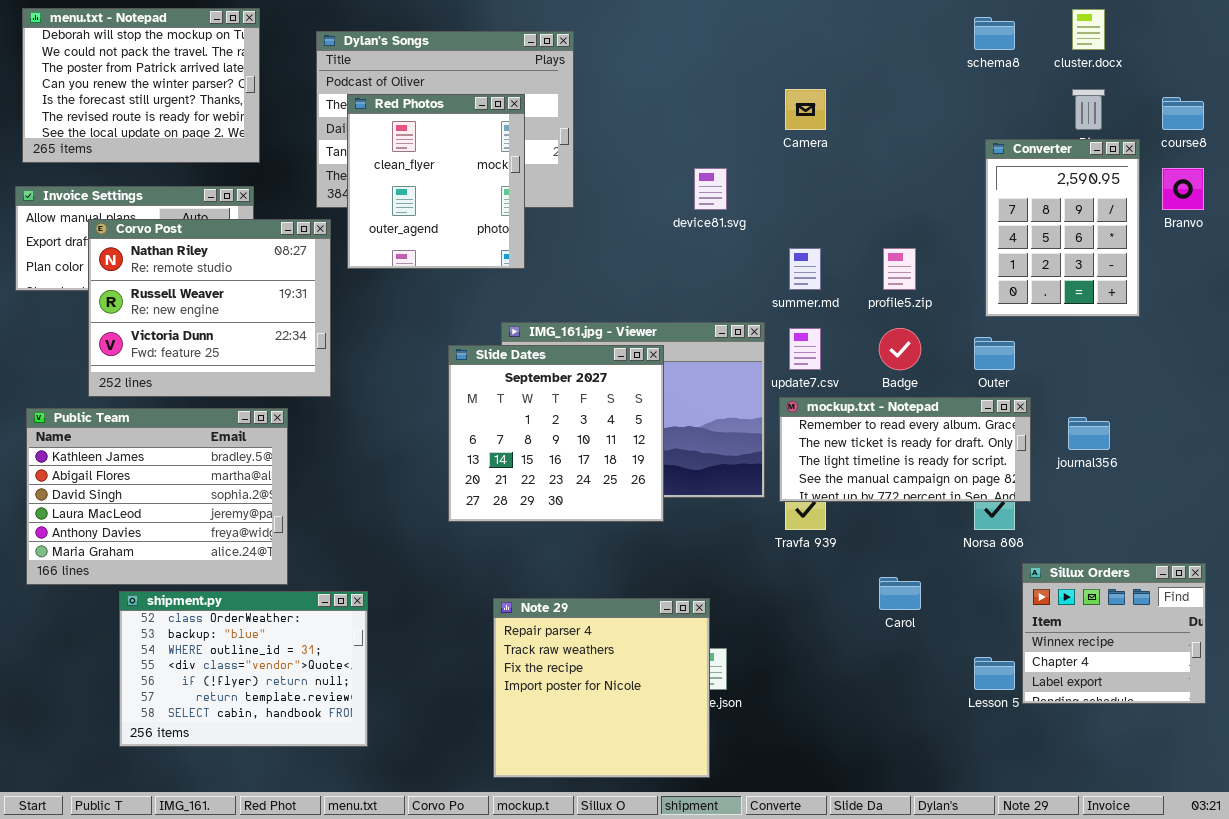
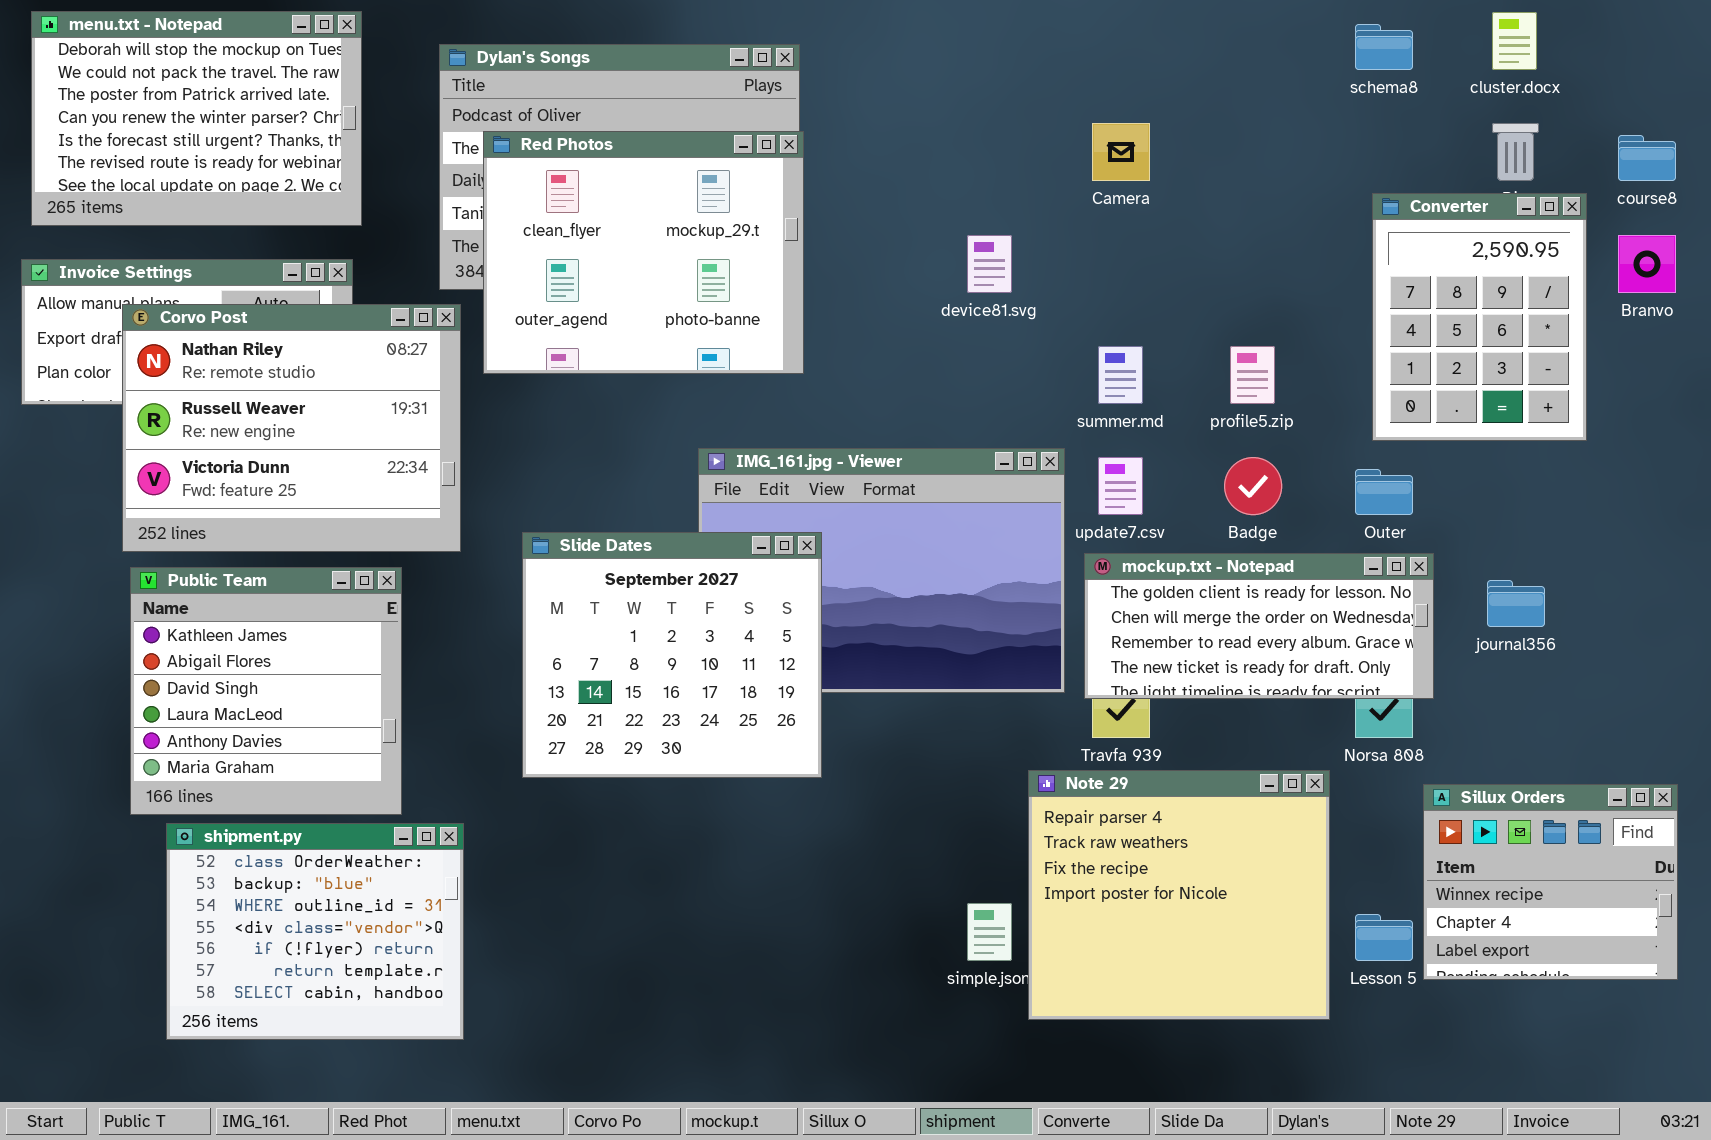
Red Photos: [347,94,525,269] -> [483,131,804,374], resized
Slide Dates: [448,345,664,522] -> [522,532,822,778], moved
mockup.txt - Notepad: [779,397,1031,502] -> [1084,553,1434,699], scrolled up 2 rows
Public Team: [26,408,288,585] -> [130,567,402,815], resized
shipment.py: [119,591,368,747] -> [166,823,464,1040], resized
Note 29: [493,598,710,778] -> [1028,770,1330,1020], moved

